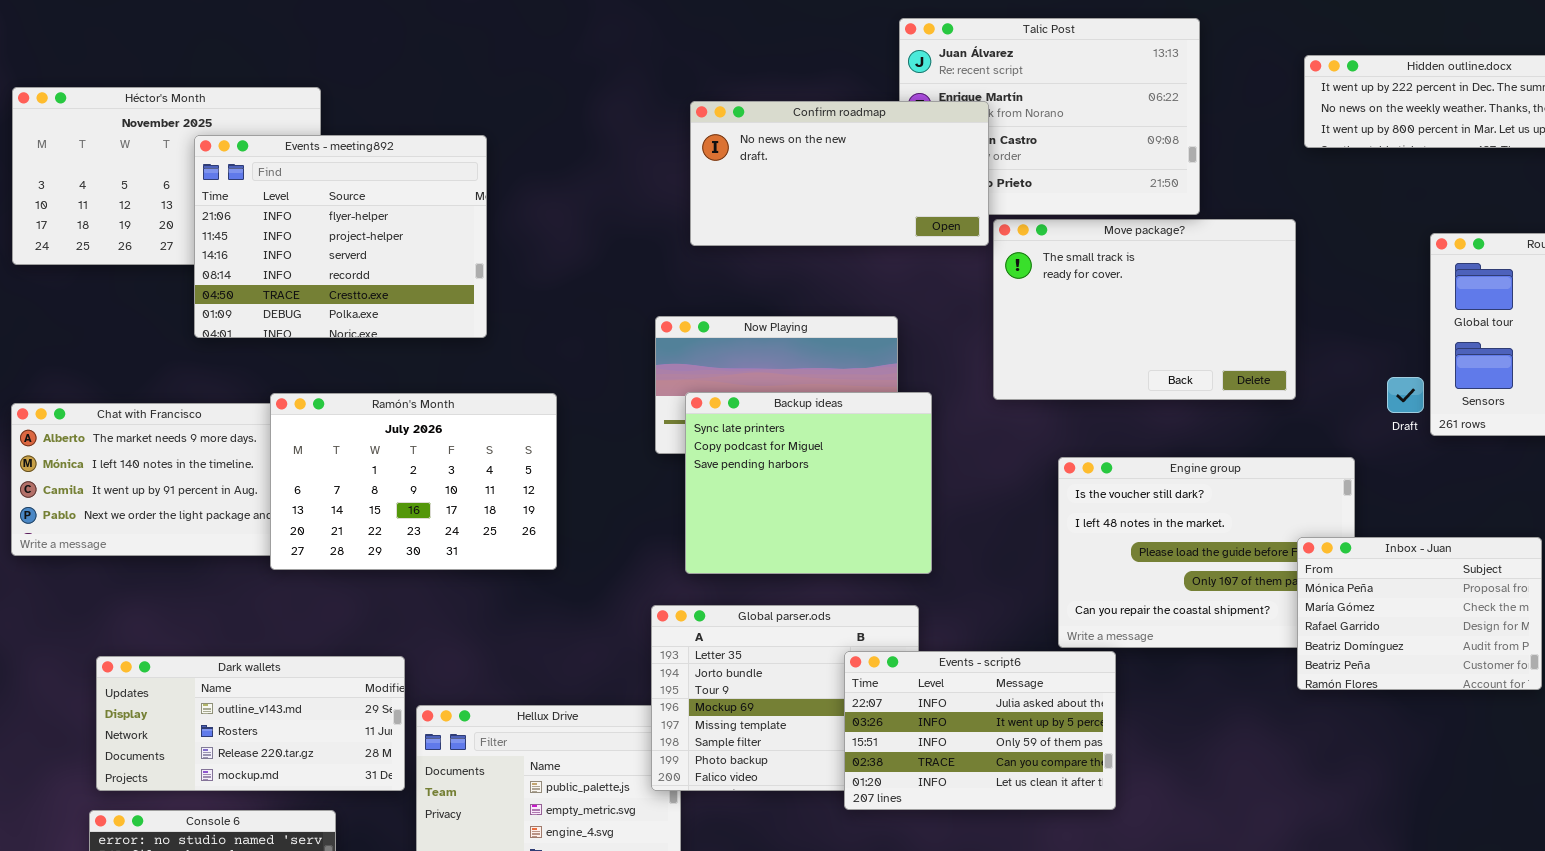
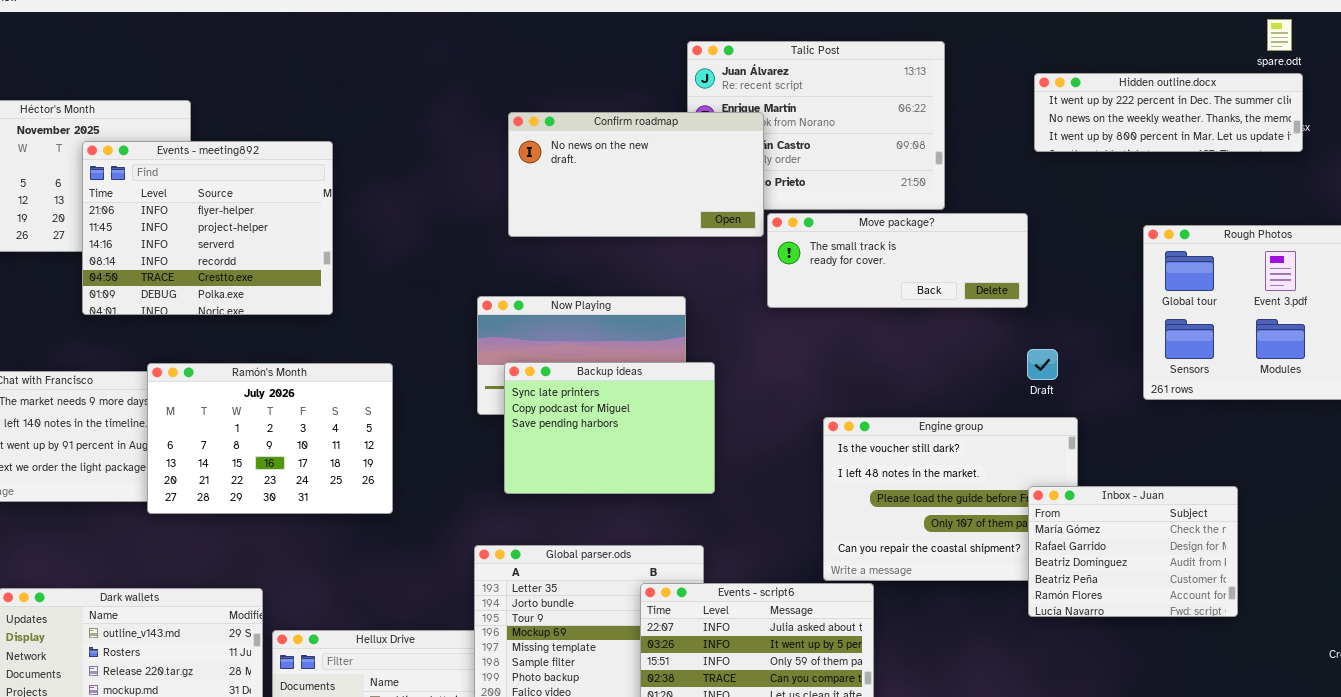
Move package?: [993,219,1296,400] -> [767,213,1028,308], resized
Draft: [1387,377,1424,413] -> [1027,349,1058,380], moved
Backup ideas: [685,392,932,574] -> [504,362,715,494], resized
Inbox - Juan: [1297,537,1542,690] -> [1028,486,1238,617], scrolled down 1 row

